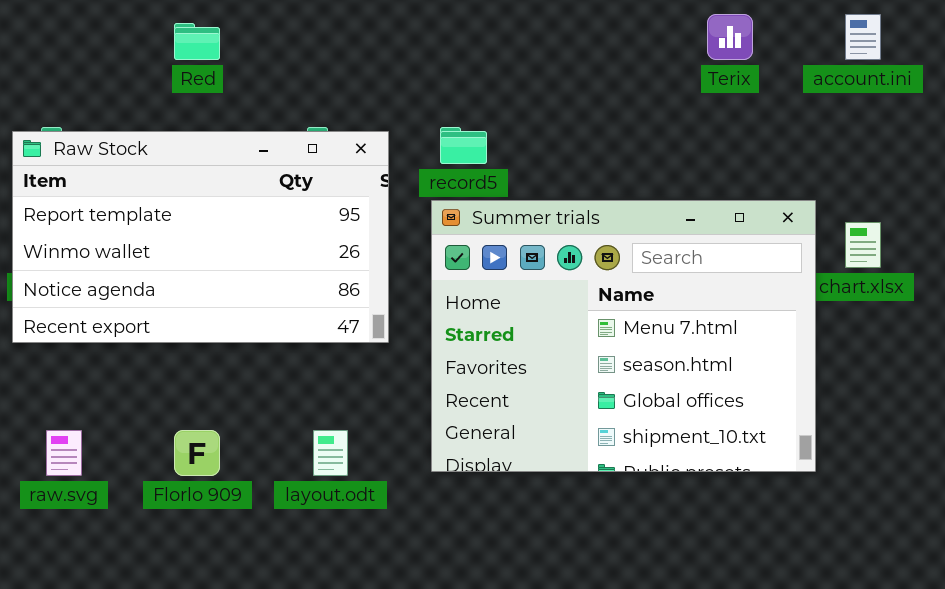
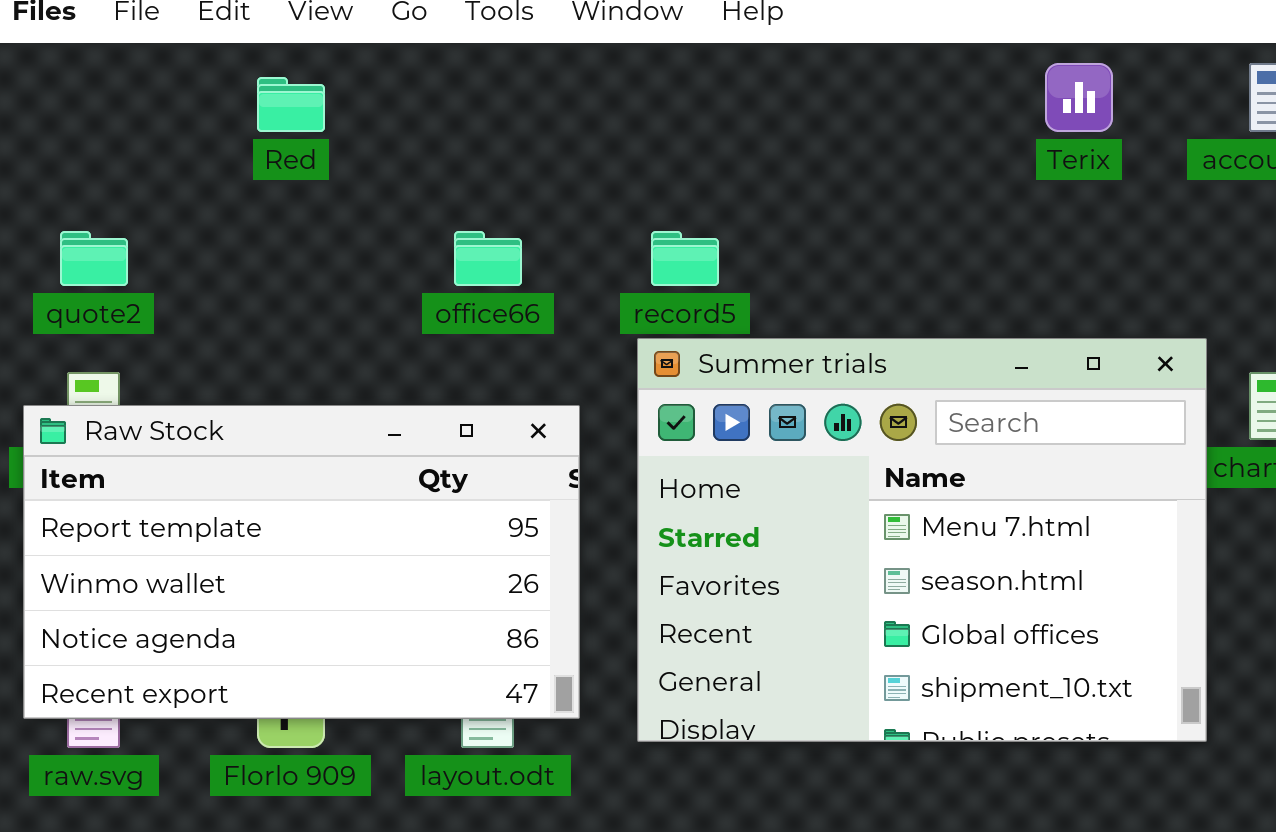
Raw Stock: [12,131,389,343] -> [23,405,580,719], moved

